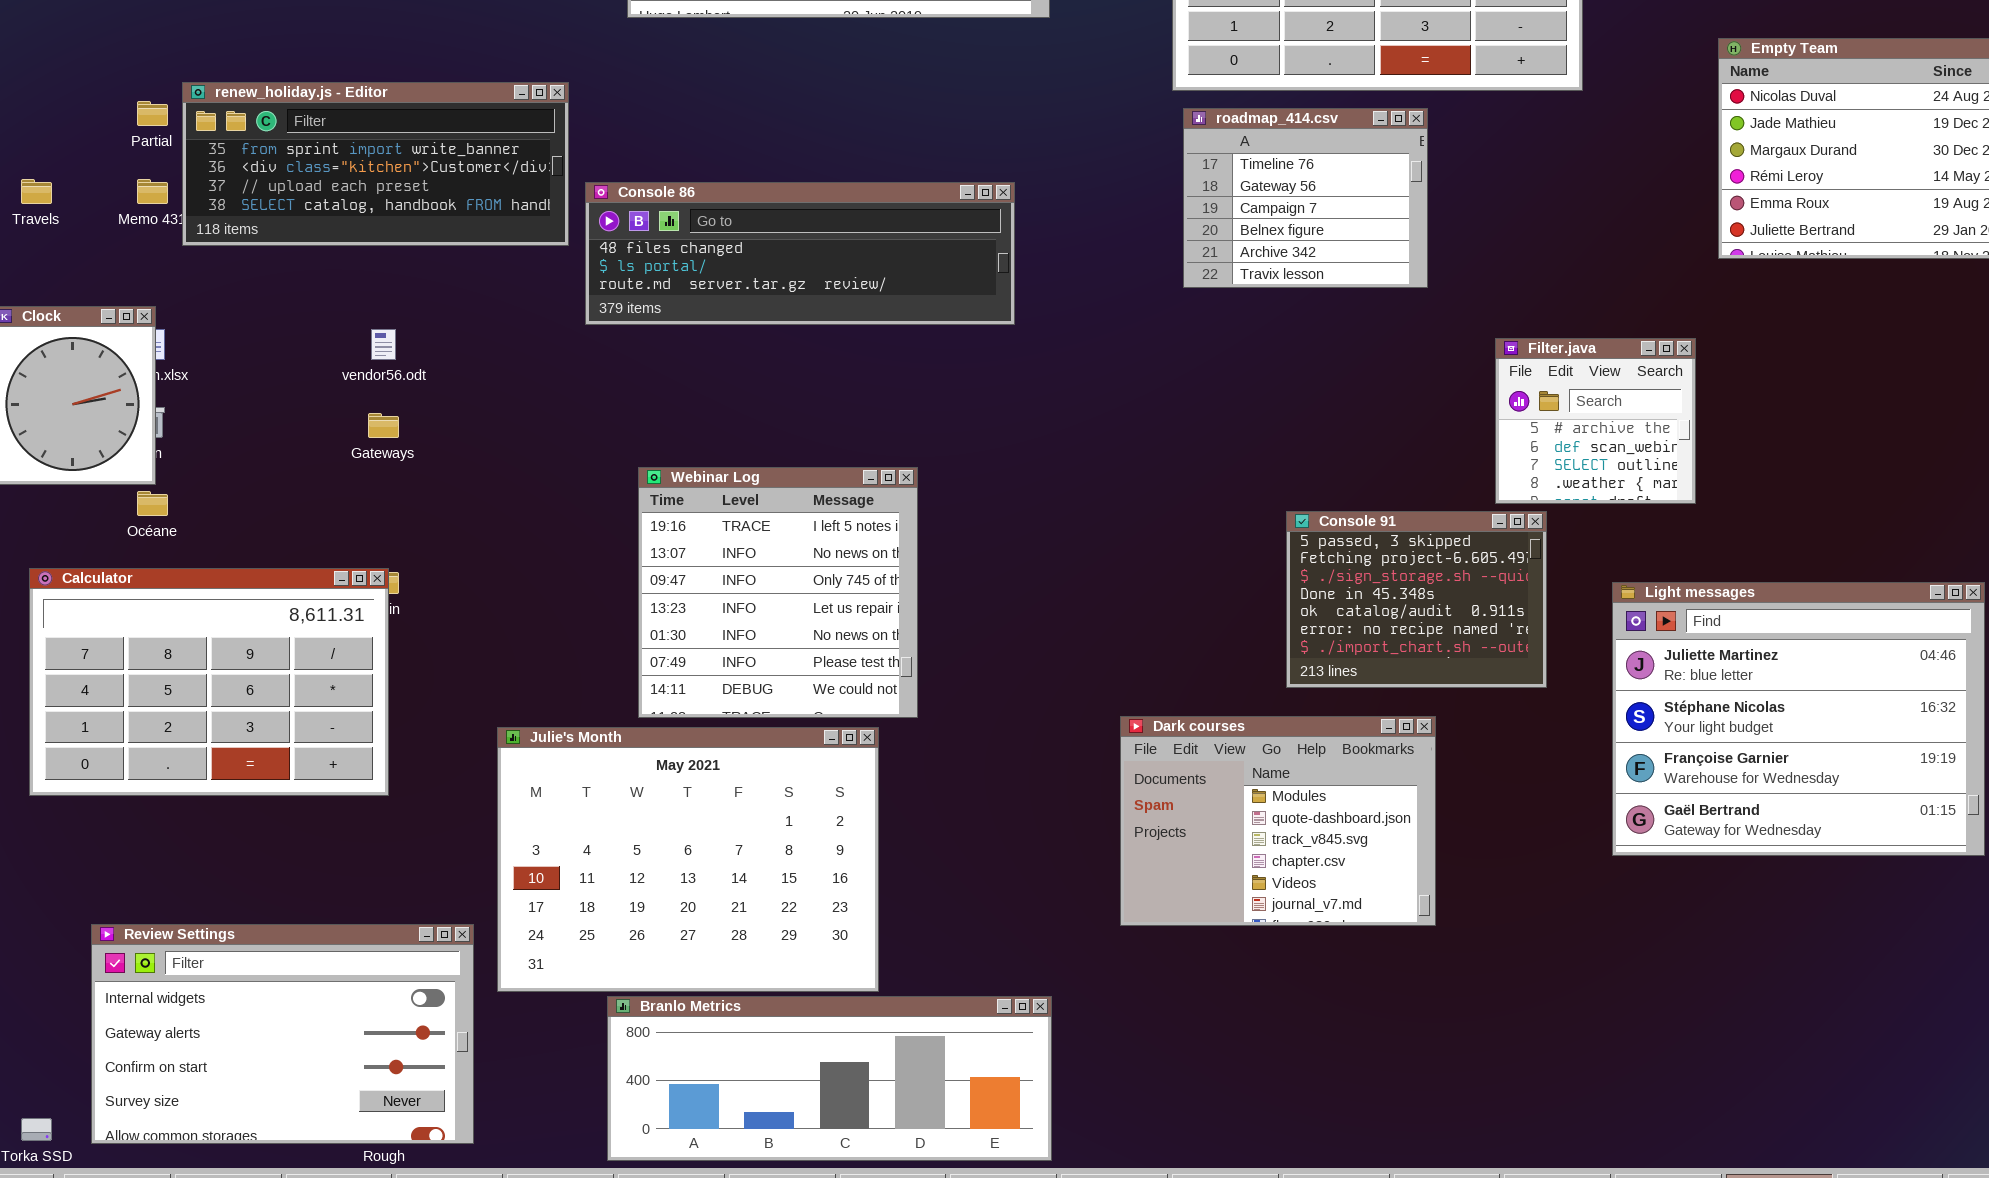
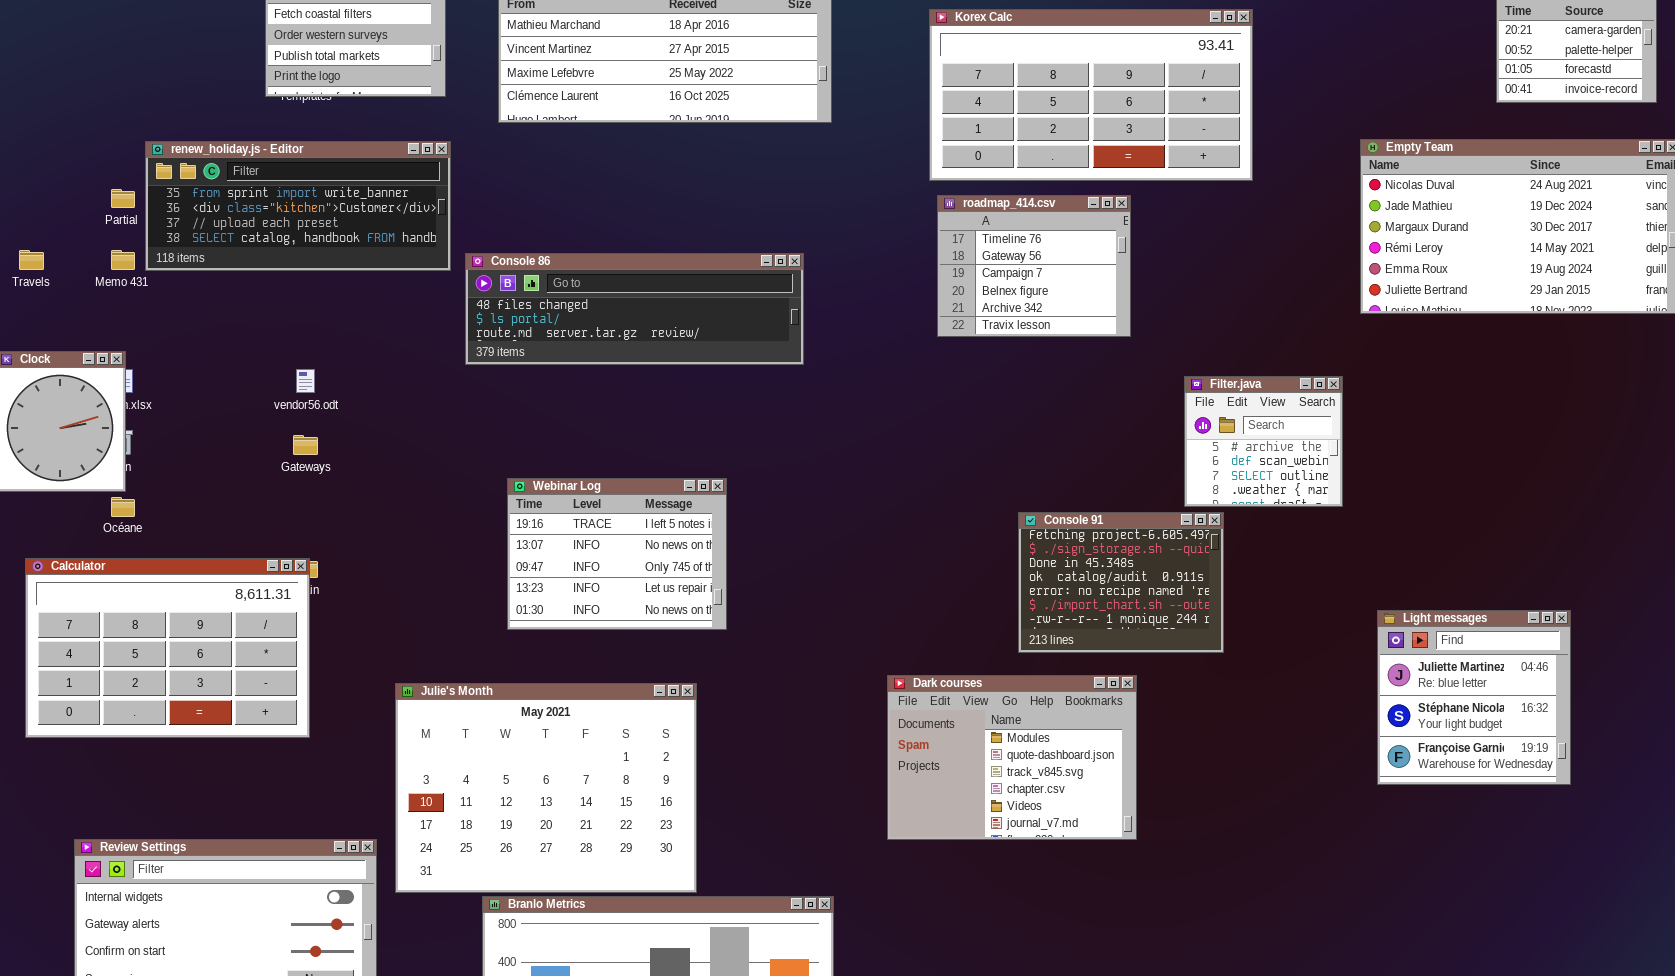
renew_holiday.js - Editor: [182,82,569,246] -> [145,141,451,271], moved
Webinar Log: [638,467,918,718] -> [507,478,727,630], resized
Console 91: [1286,511,1547,688] -> [1018,512,1224,653], scrolled down 1 row
Light messages: [1612,582,1985,856] -> [1377,610,1571,785], resized

